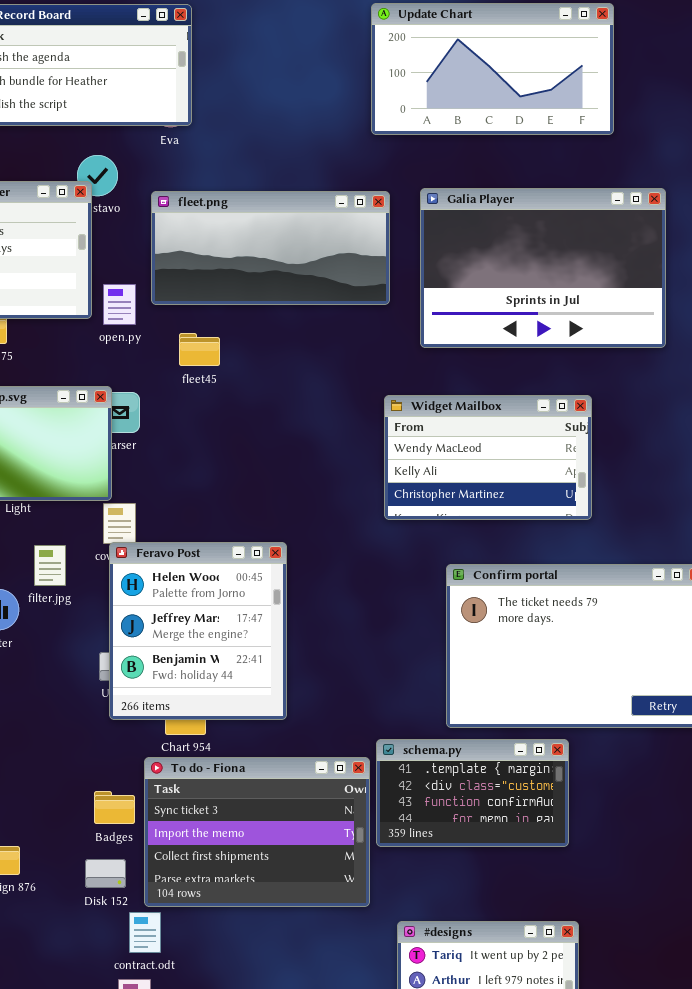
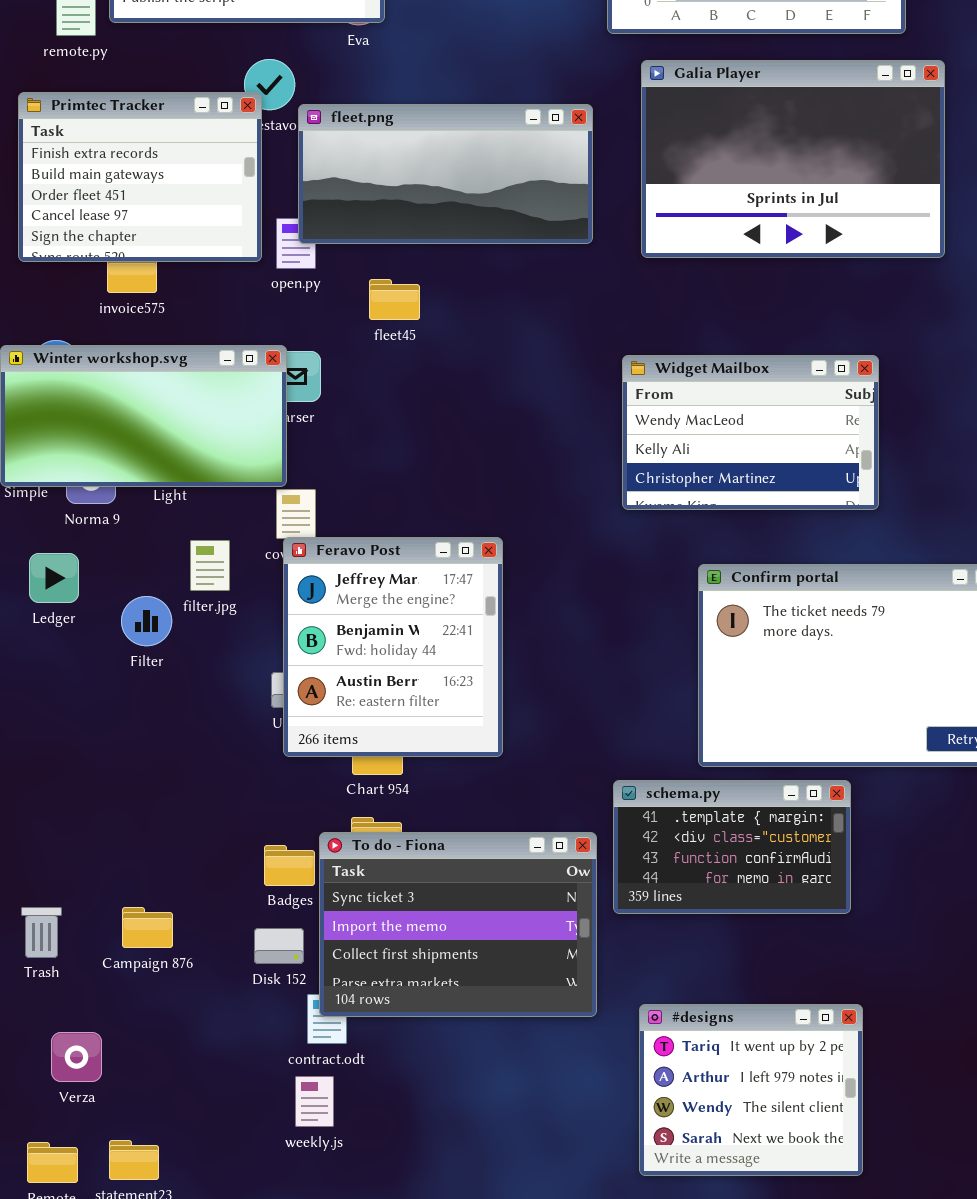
Galia Player: [420,188,666,348] -> [641,60,945,258], moved
fleet.png: [151,191,390,305] -> [298,104,593,244], moved
Feravo Post: [109,542,287,720] -> [283,537,503,757], scrolled down 1 row
To do - Fiona: [144,757,370,907] -> [319,832,597,1017], moved

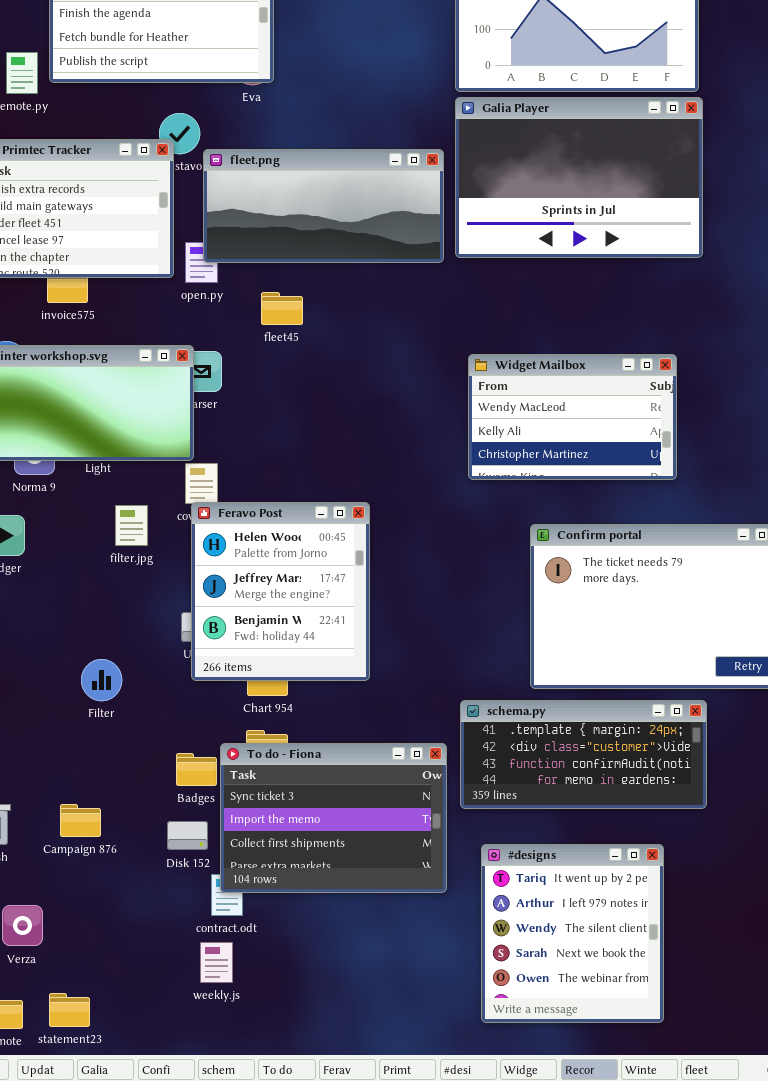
Galia Player: [641,60,945,258] -> [455,97,703,258], moved
Feravo Post: [283,537,503,757] -> [191,502,370,681], scrolled up 1 row
Filter: [121,596,172,646] -> [81,659,122,701], moved
schema.py: [613,780,851,914] -> [460,700,707,809], resized
#designs: [639,1004,863,1176] -> [481,844,664,1023], resized

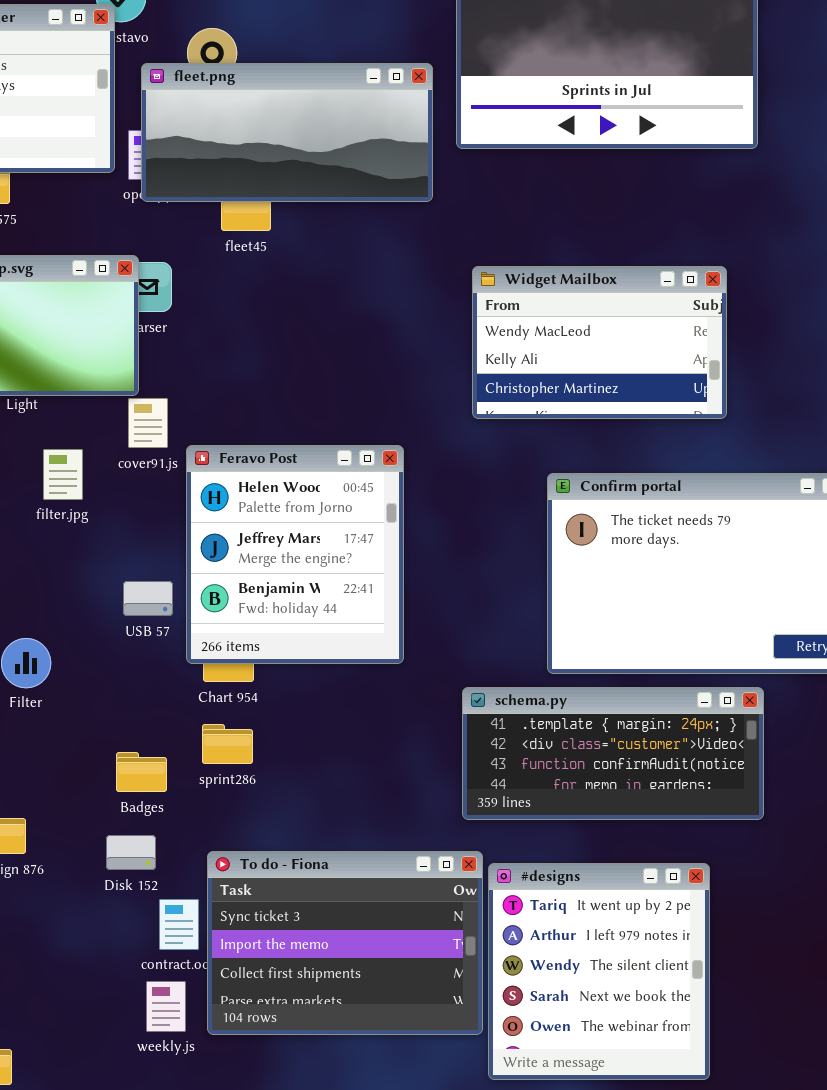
fleet.png: [203,149,444,263] -> [141,63,433,202], moved
Feravo Post: [191,502,370,681] -> [186,445,404,664], moved
To do - Fiona: [220,743,447,893] -> [207,851,483,1035], moved

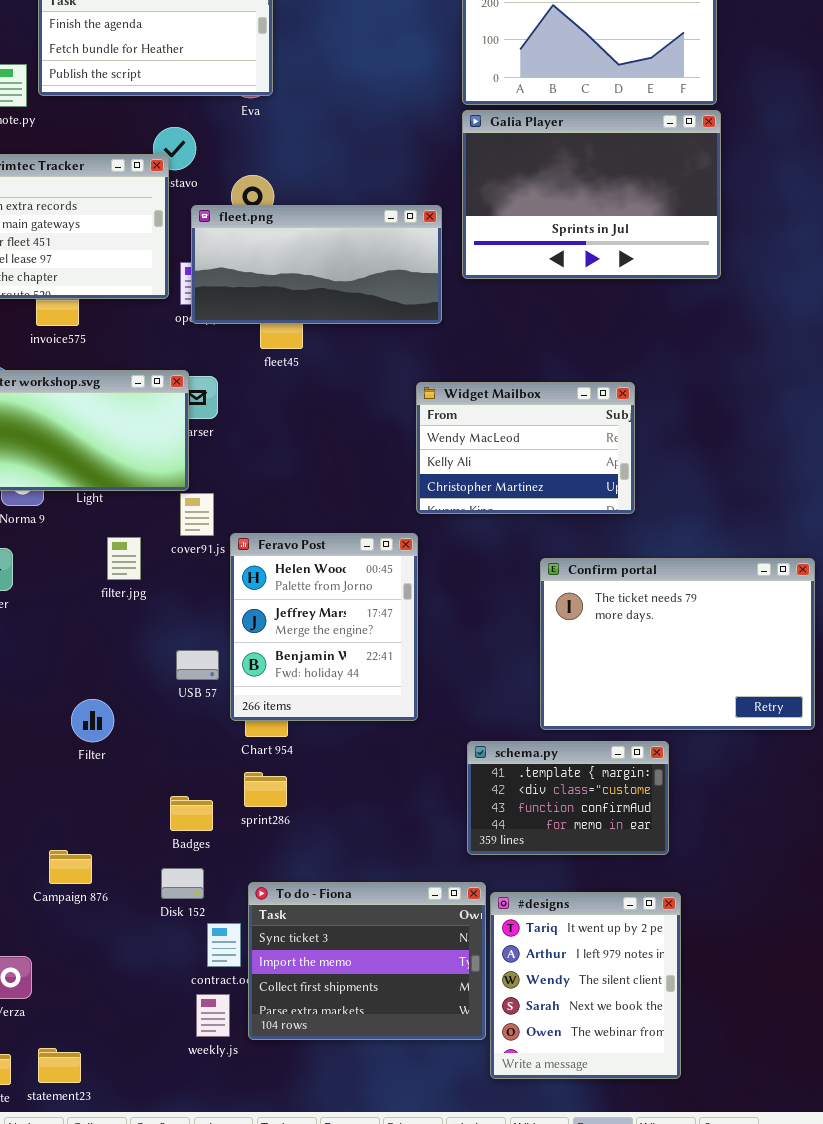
Widget Mailbox: [472,266,727,419] -> [416,382,635,514], moved
schema.py: [462,687,764,820] -> [467,741,669,855], resized

